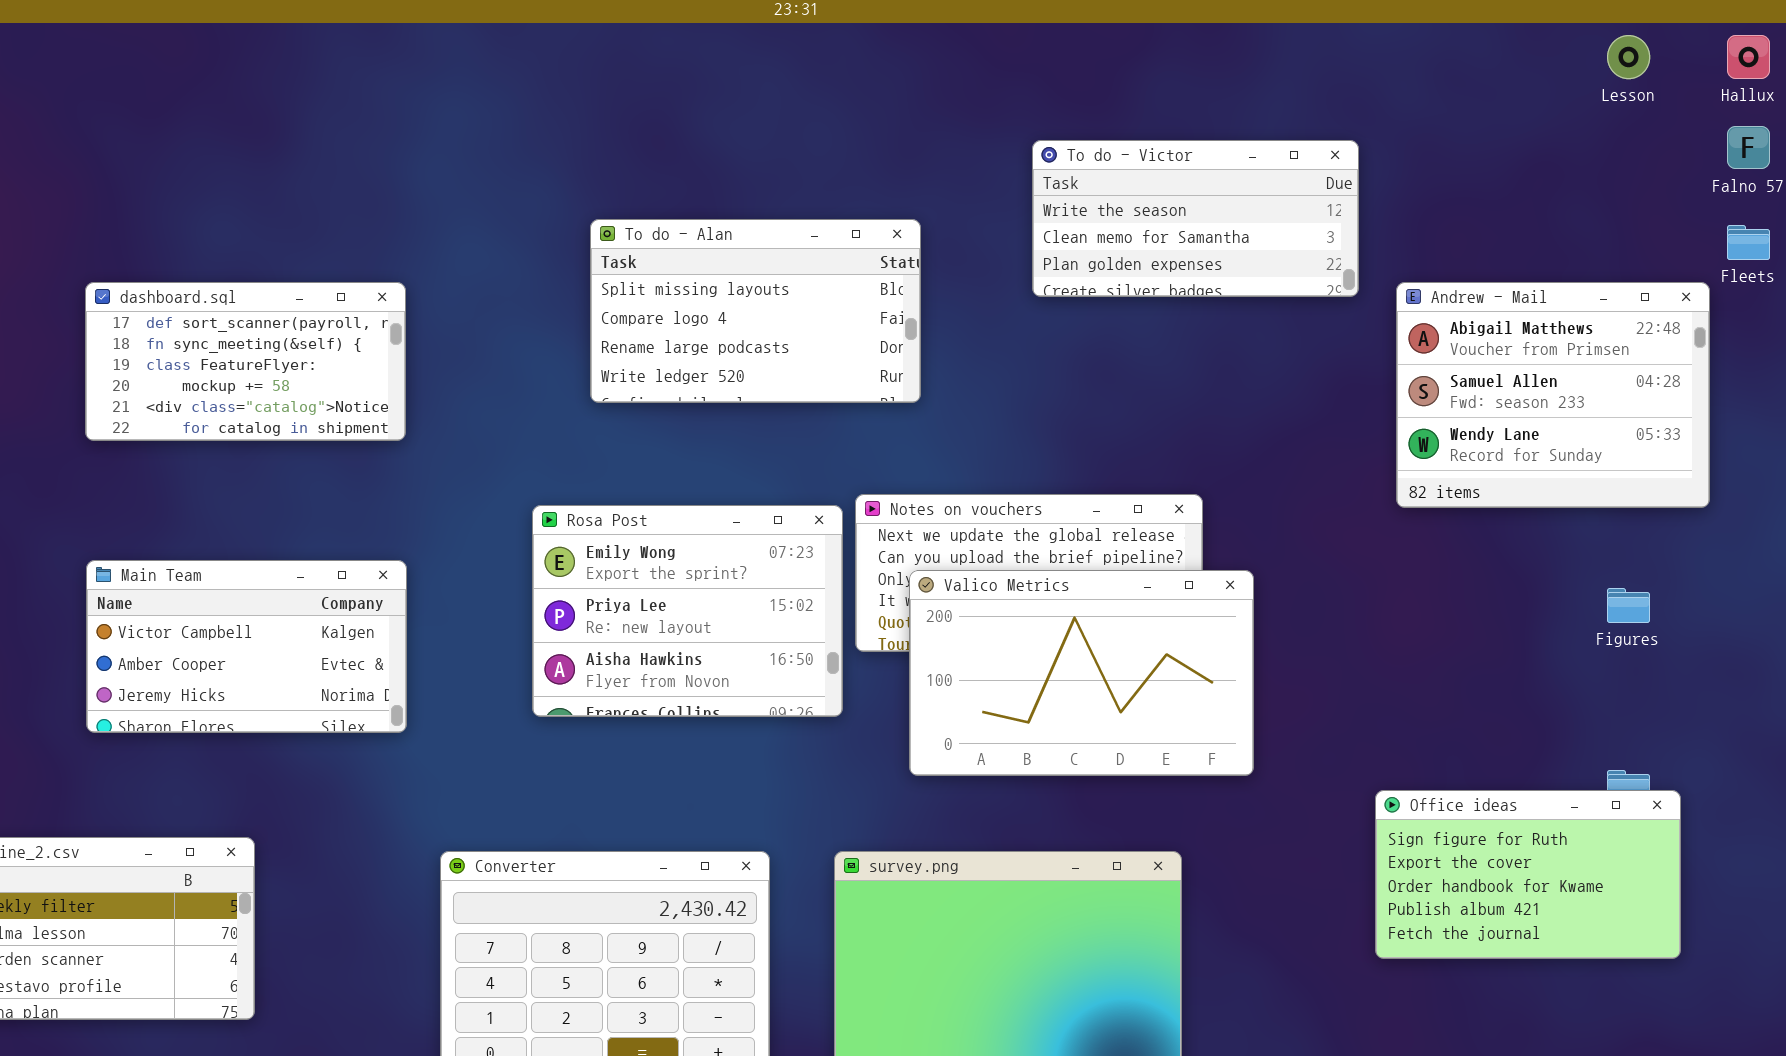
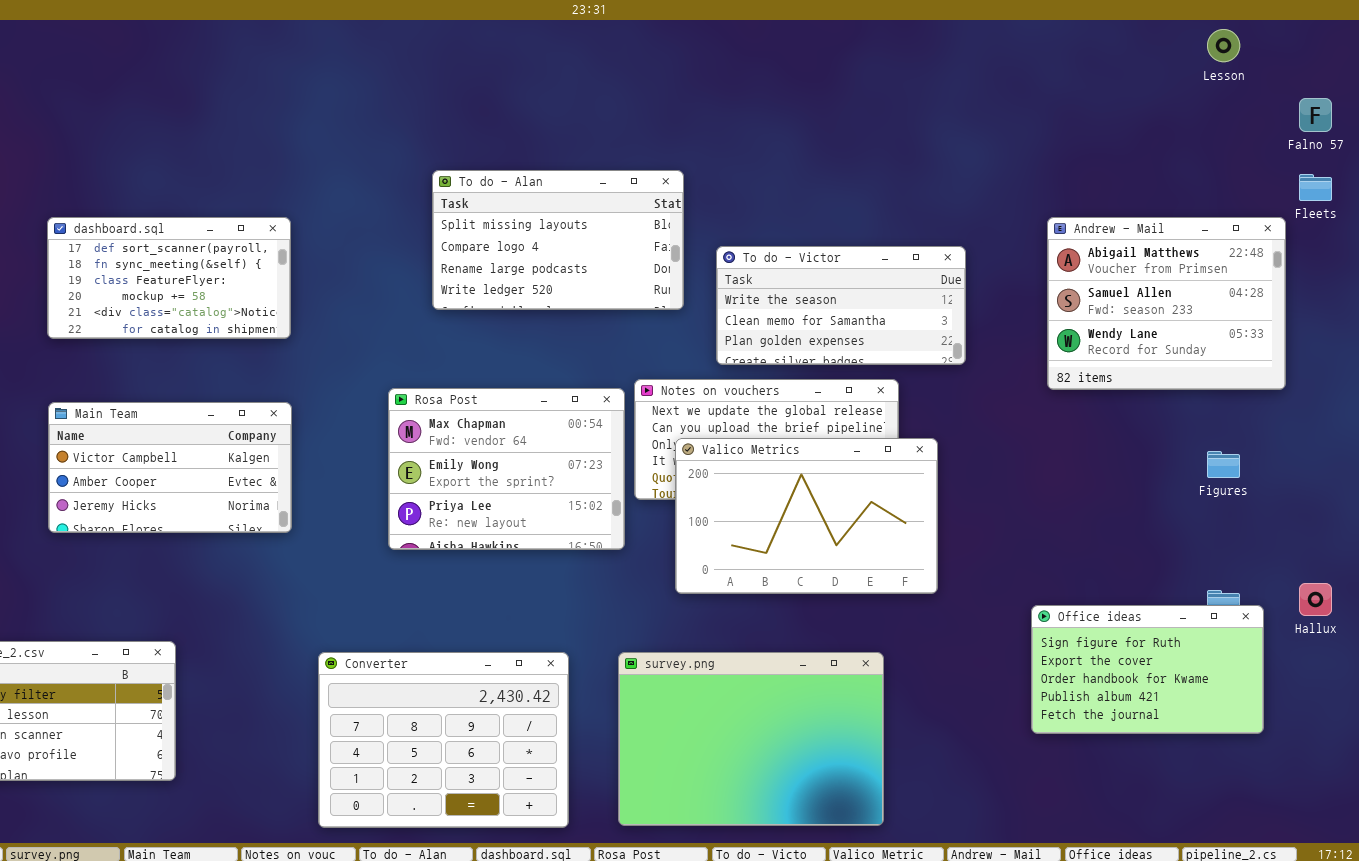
Hallux: [1727,35,1770,79] -> [1299,583,1332,616], moved
To do - Victor: [1032,140,1359,297] -> [716,246,966,365], moved
Rosa Post: [532,505,843,717] -> [388,388,625,550], scrolled up 1 row
Main Team: [86,560,407,733] -> [48,402,292,533], moved

